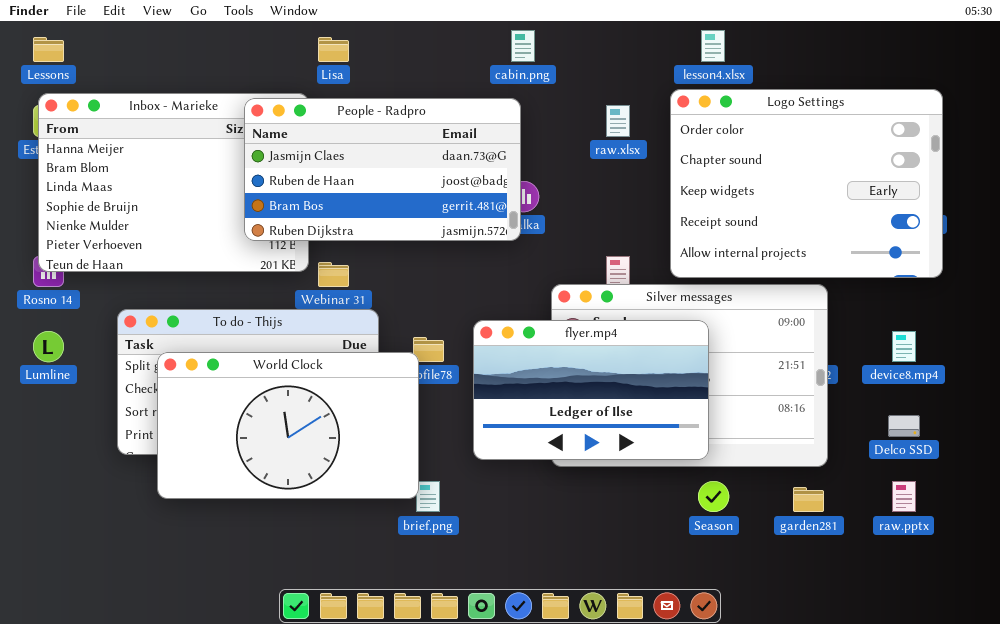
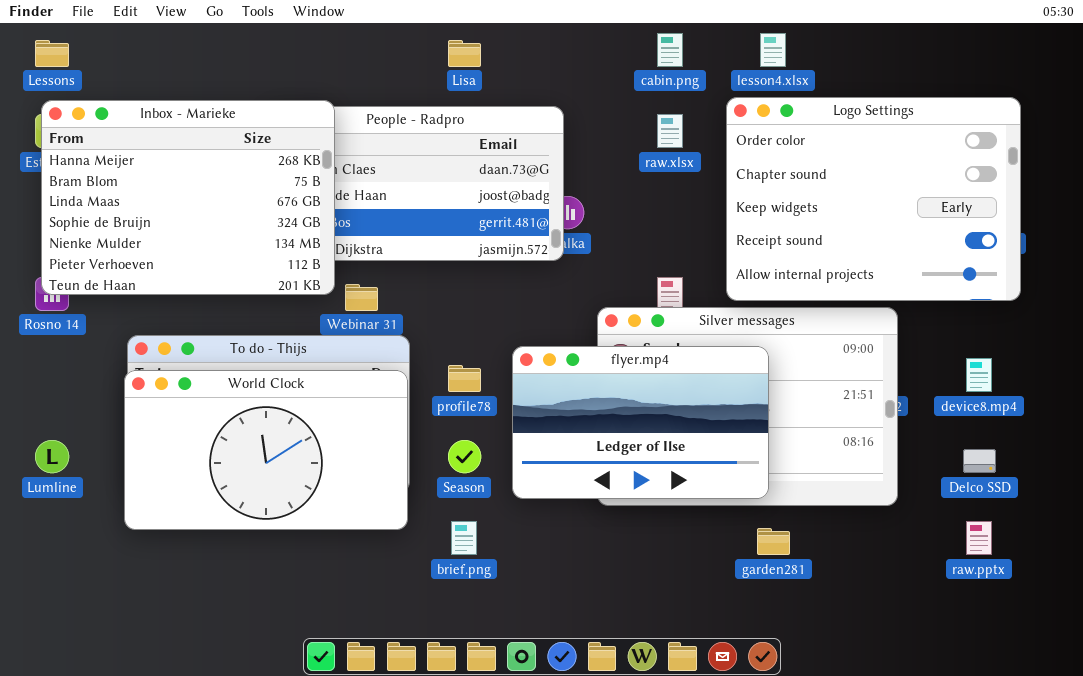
cabin.png: [511,30,535,62] -> [657,33,683,67], moved
Lisa: [318,37,349,62] -> [448,40,481,67], moved
Inbox - Marieke: [38,93,309,272] -> [41,100,335,295], raised
Lumline: [33,331,64,362] -> [35,440,69,473], moved
World Clock: [157,352,419,499] -> [124,370,408,530], moved
Season: [698,481,729,512] -> [448,440,481,473], moved
garden281: [793,487,824,512] -> [757,528,790,555], moved

